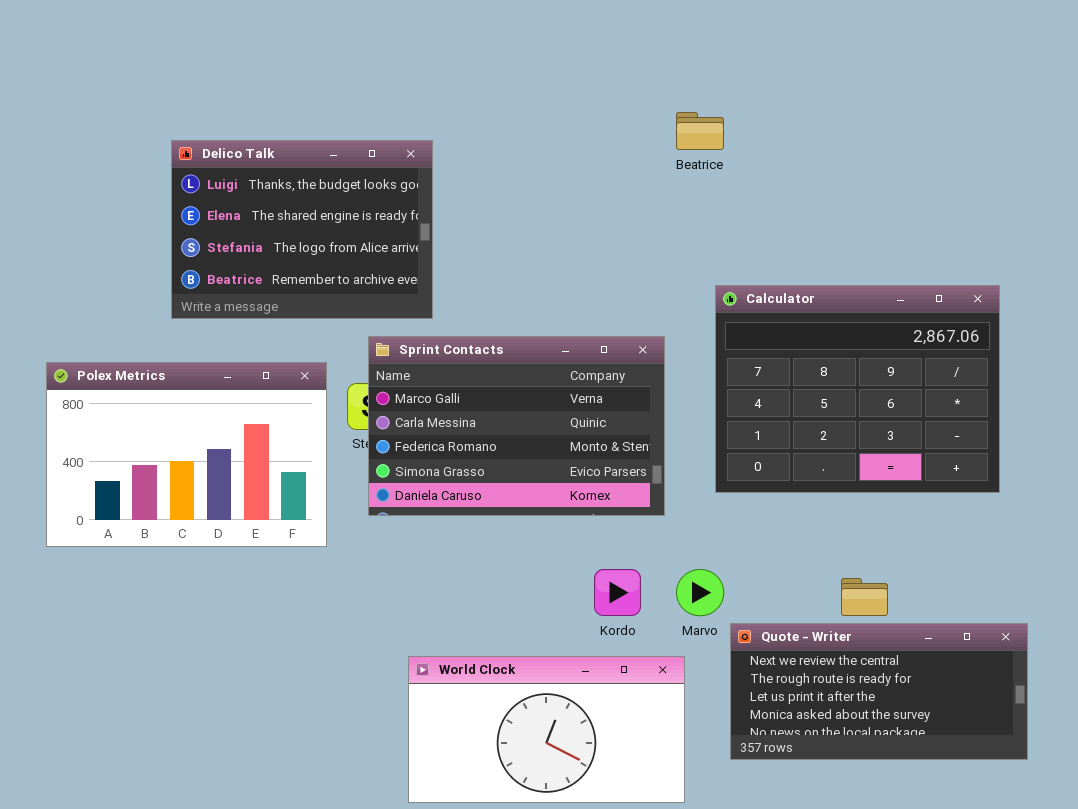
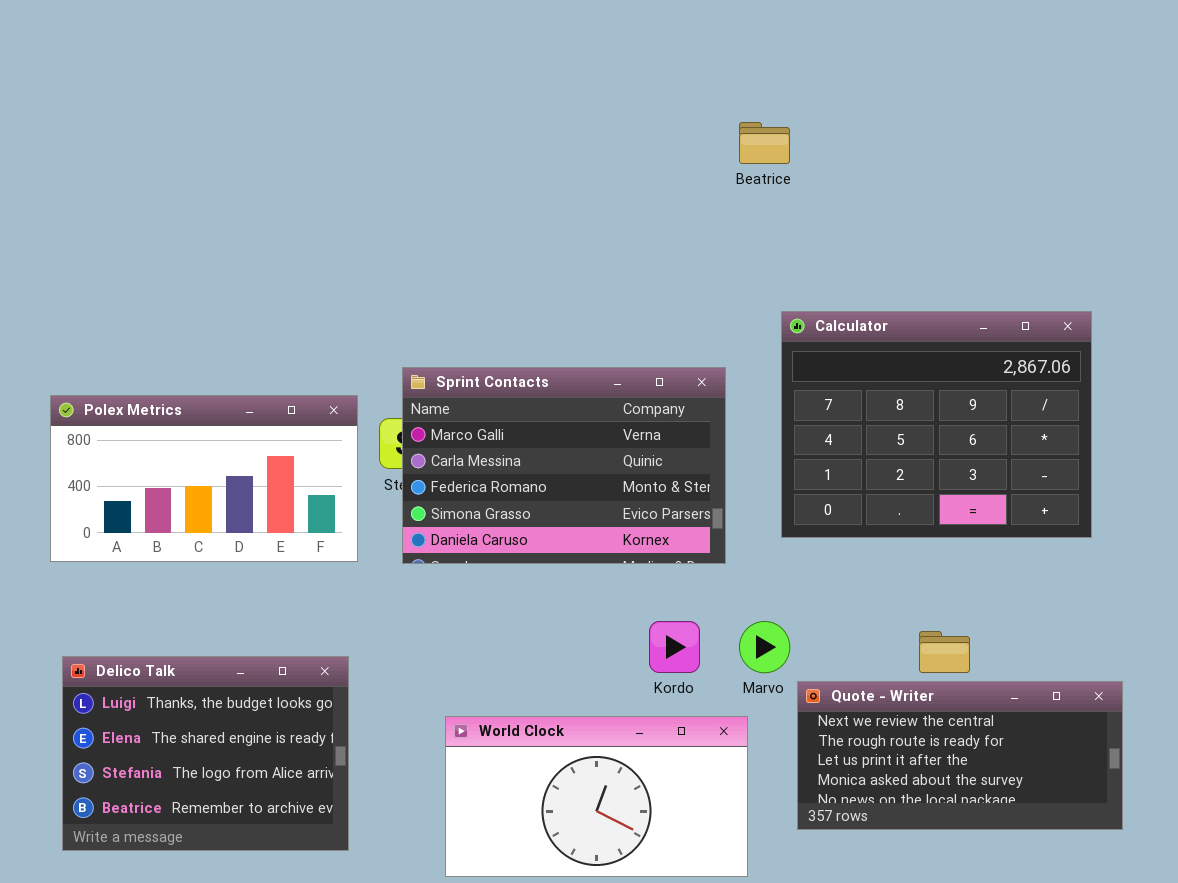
Delico Talk: [171,140,433,319] -> [62,656,349,851], moved
Polex Metrics: [46,362,327,547] -> [50,395,358,562], resized

